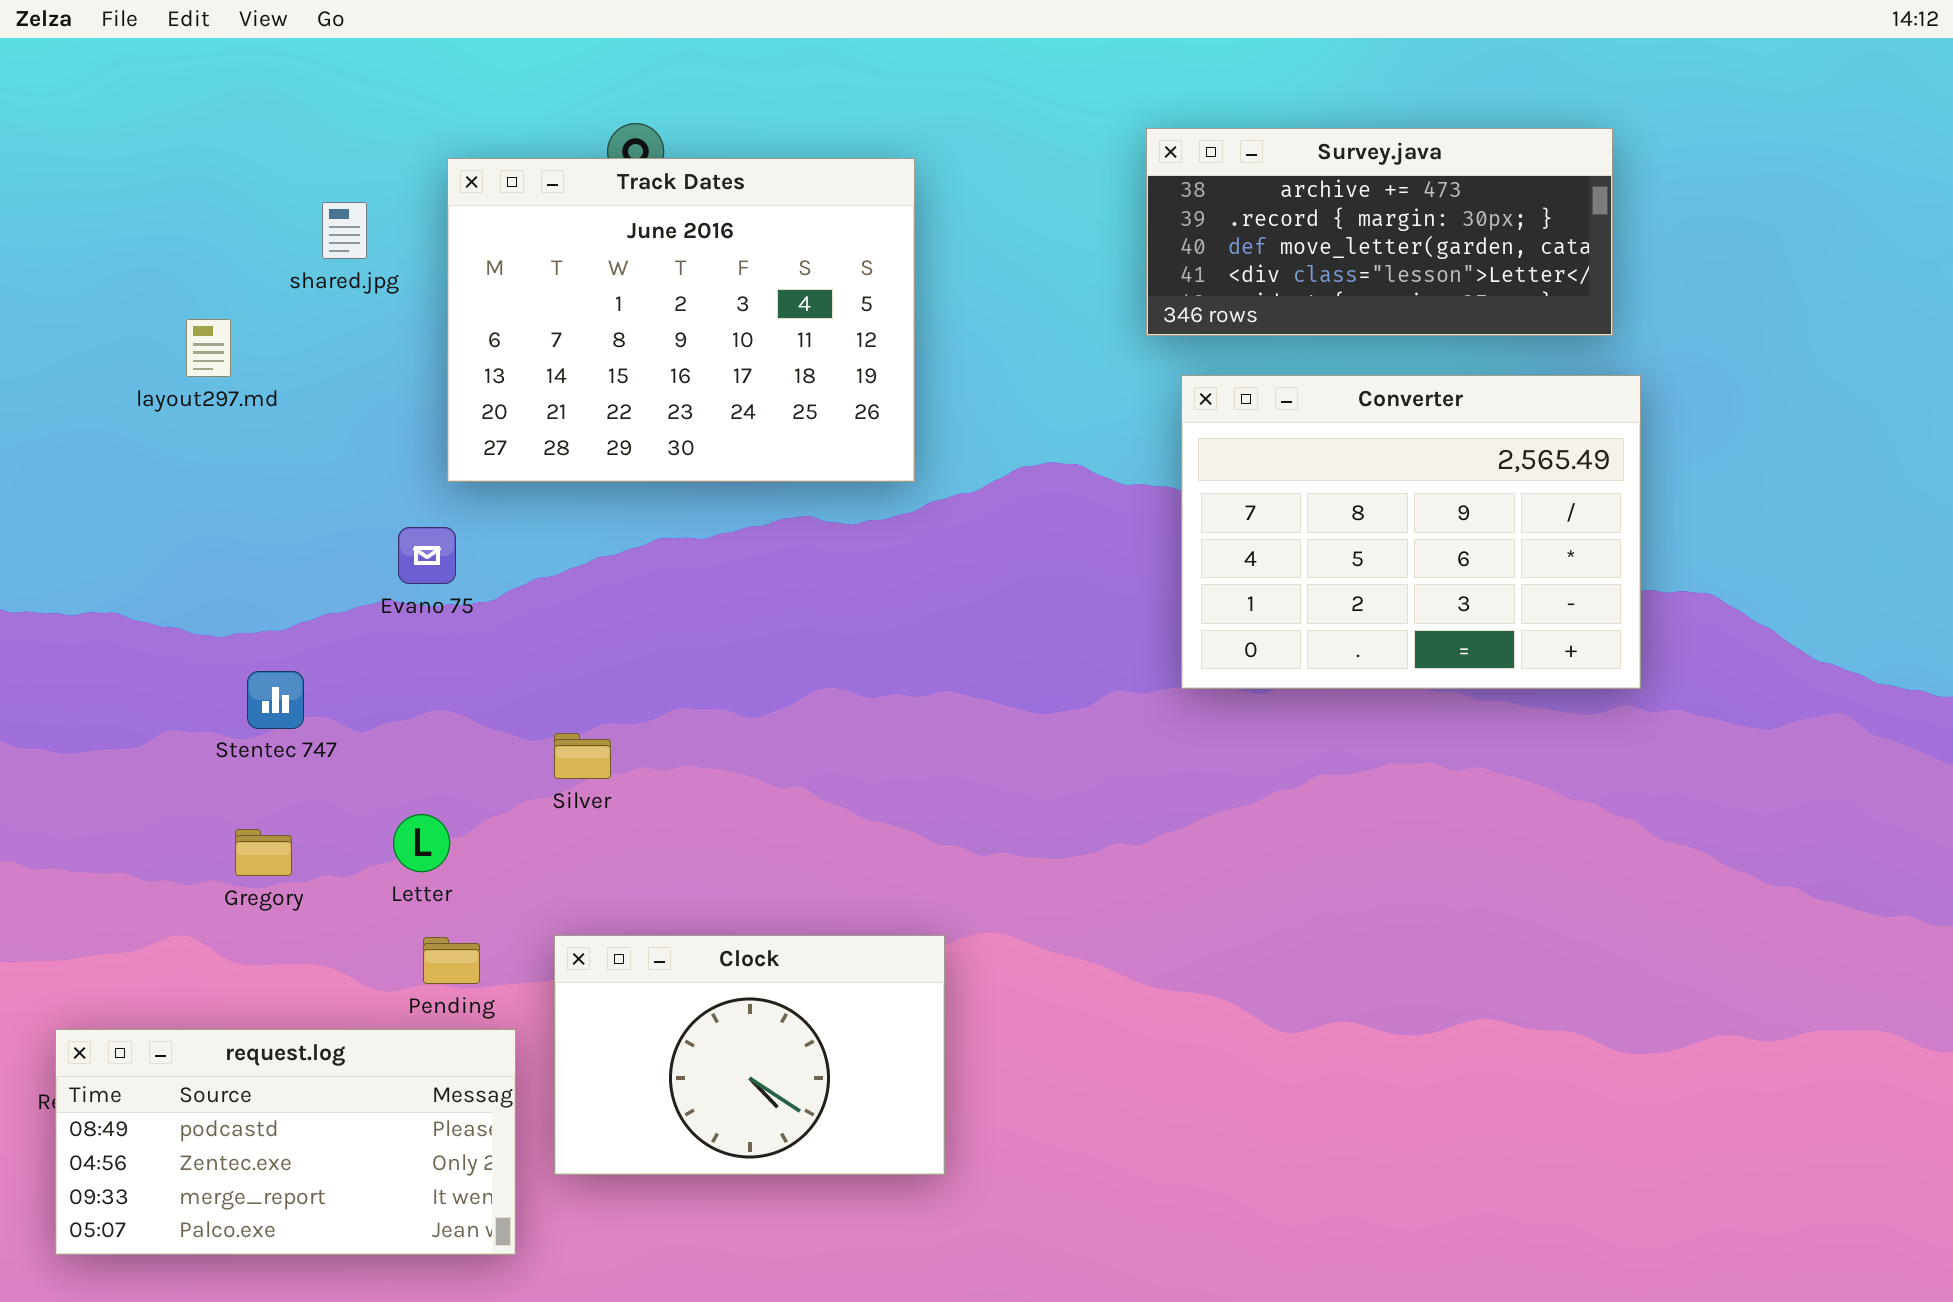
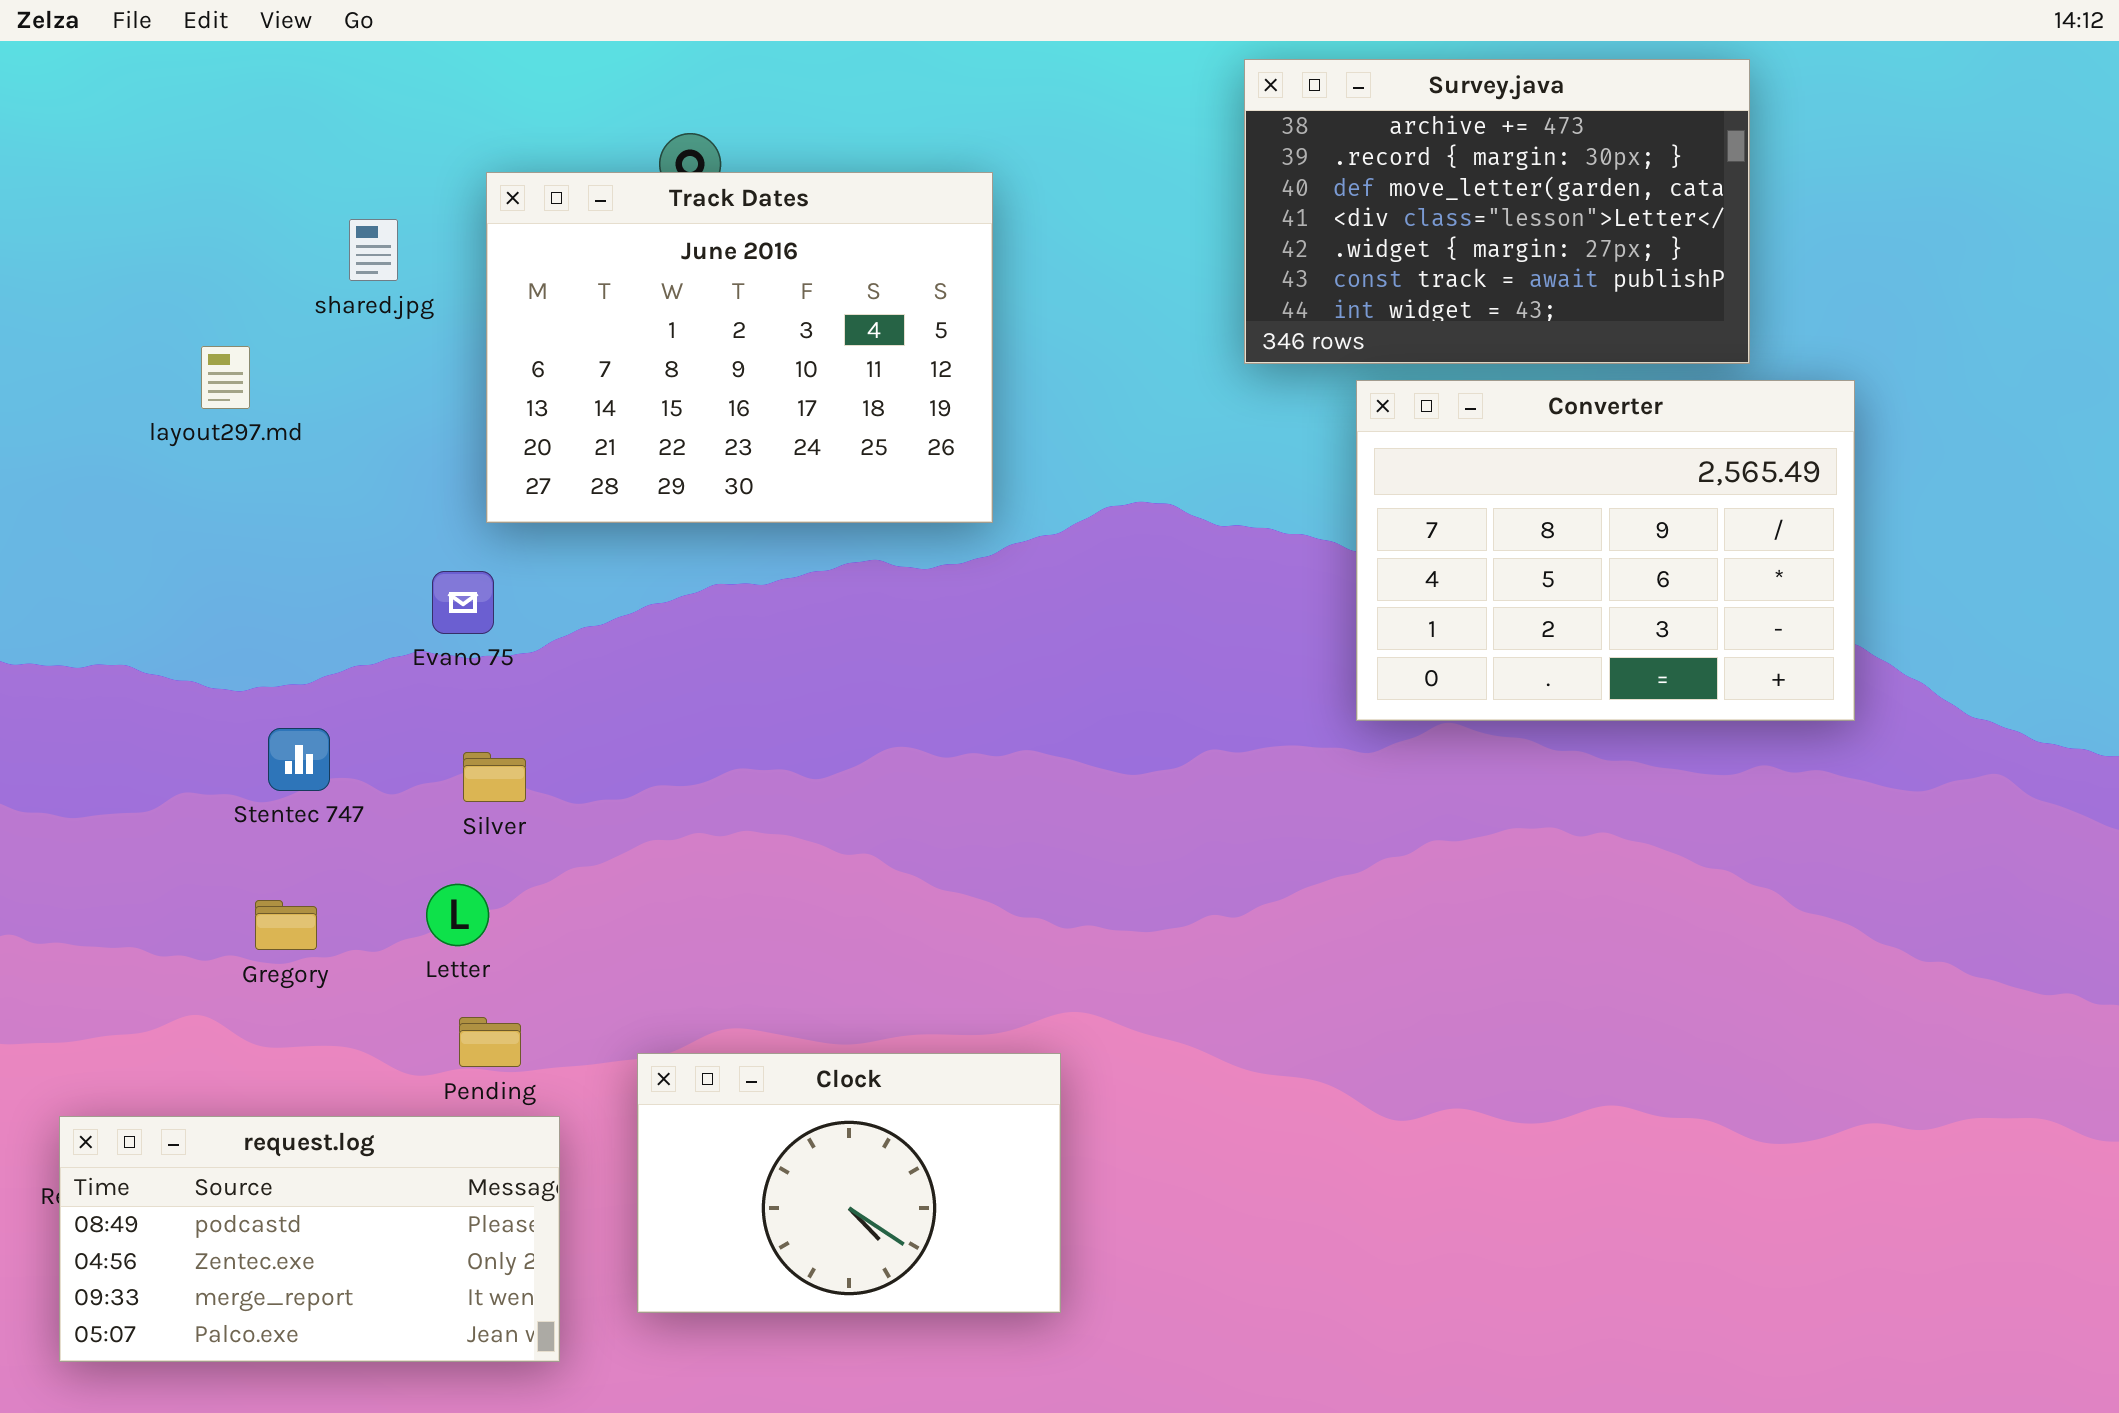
Survey.java: [1146,128,1613,336] -> [1244,59,1750,364], resized
Converter: [1181,375,1641,689] -> [1356,380,1855,721], moved
Silver: [554,733,611,779] -> [463,752,526,802], moved
Clock: [554,935,945,1175] -> [637,1053,1061,1313], moved

